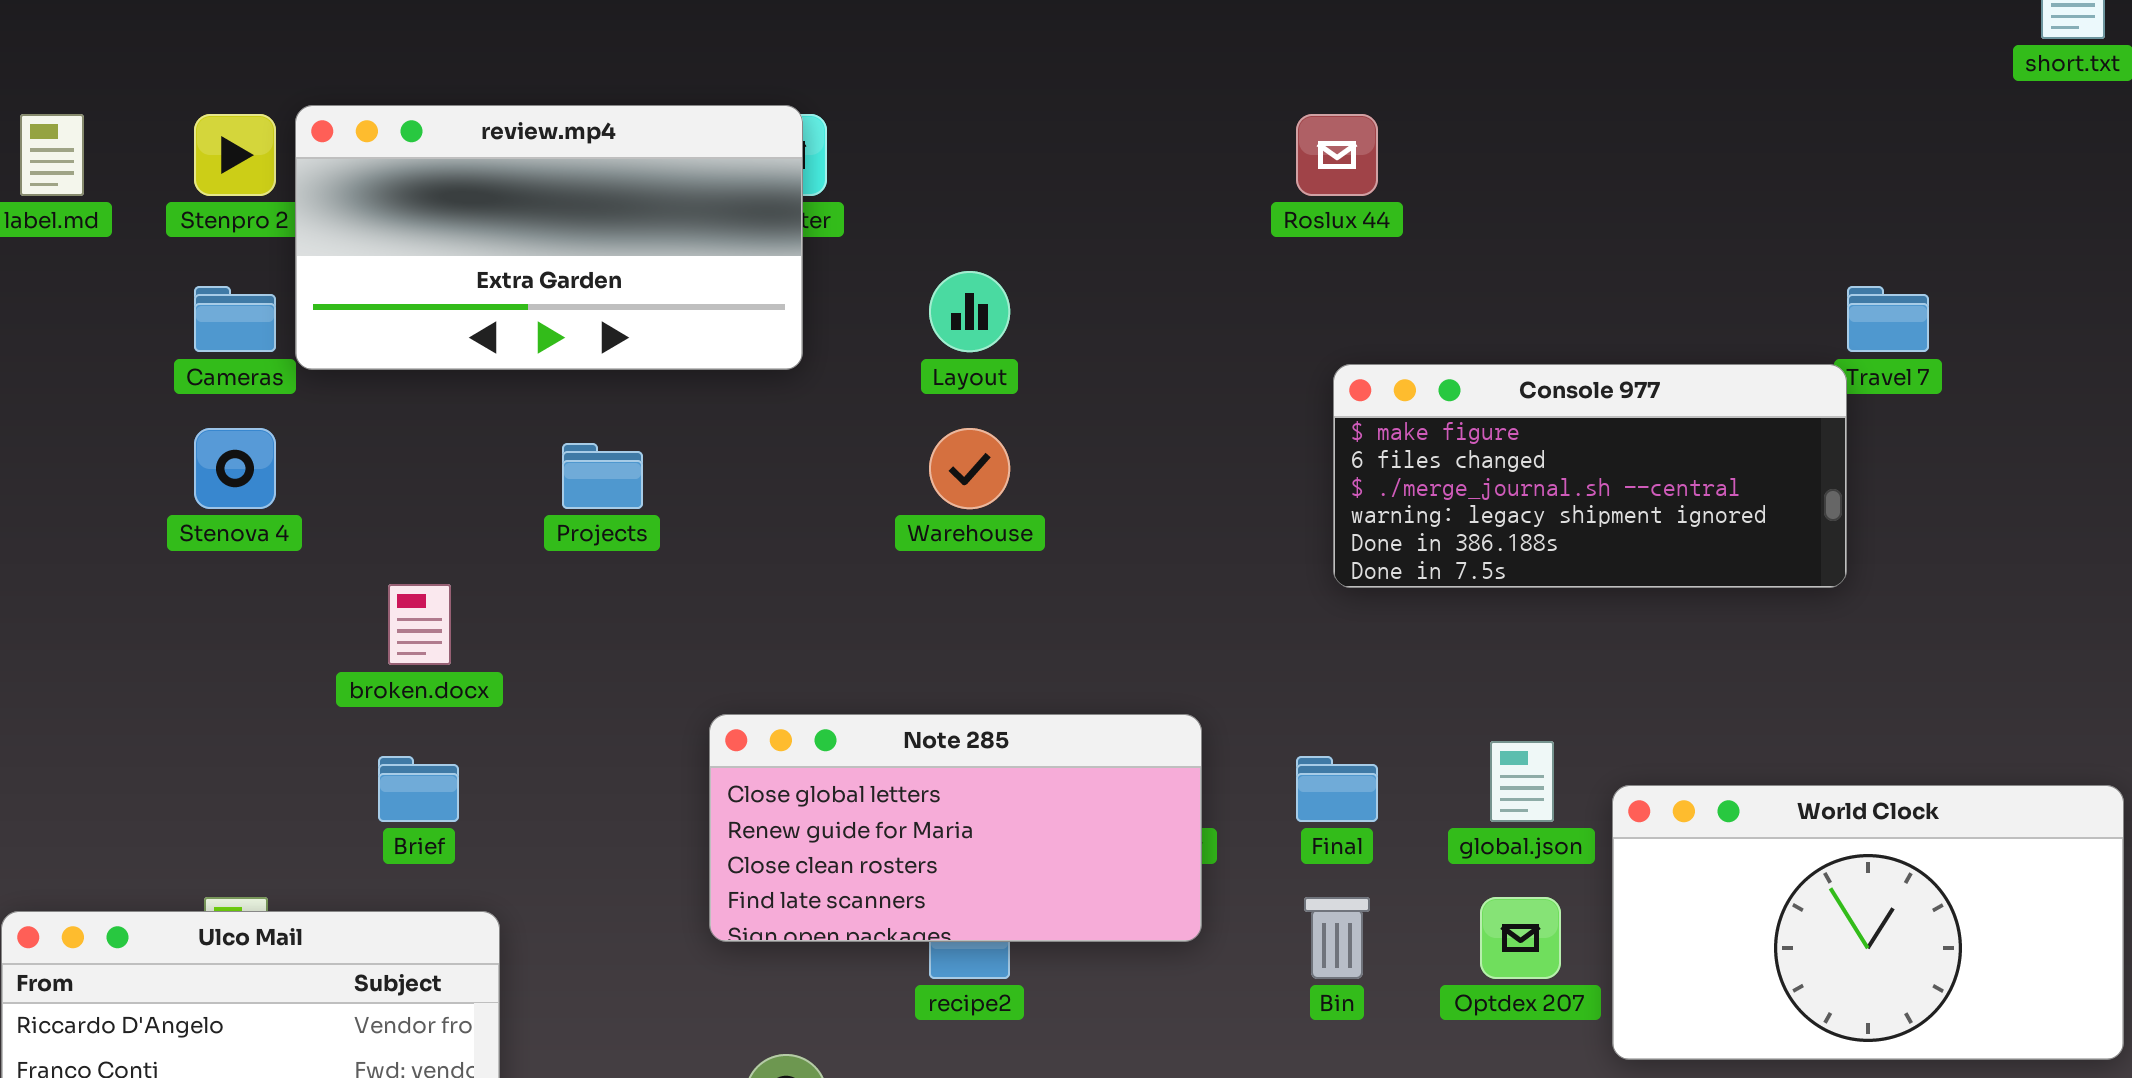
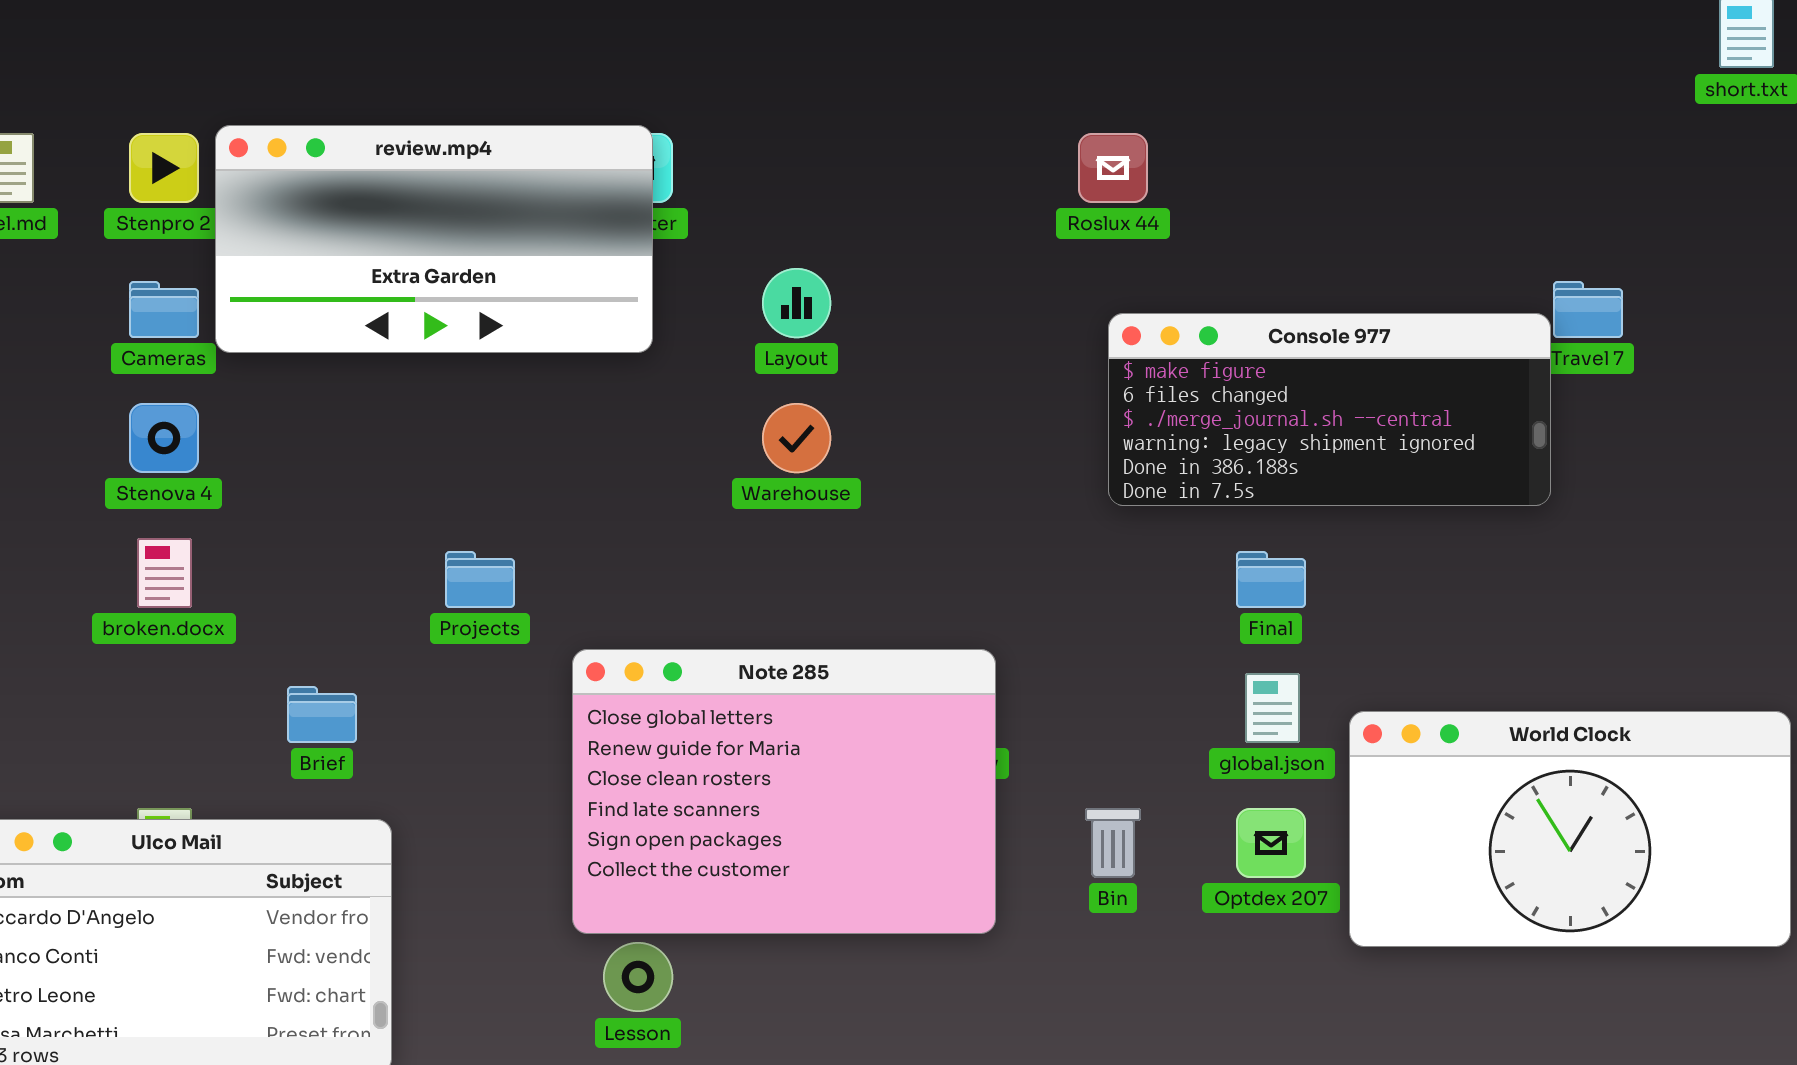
Console 977: [1333,364,1847,588] -> [1108,313,1551,506], moved
Projects: [562,443,643,509] -> [445,551,515,608], moved
broken.docx: [388,584,451,665] -> [137,538,192,608], moved
Note 285: [709,714,1202,942] -> [572,649,996,934], resized
Final: [1296,756,1378,822] -> [1236,551,1306,608], moved

